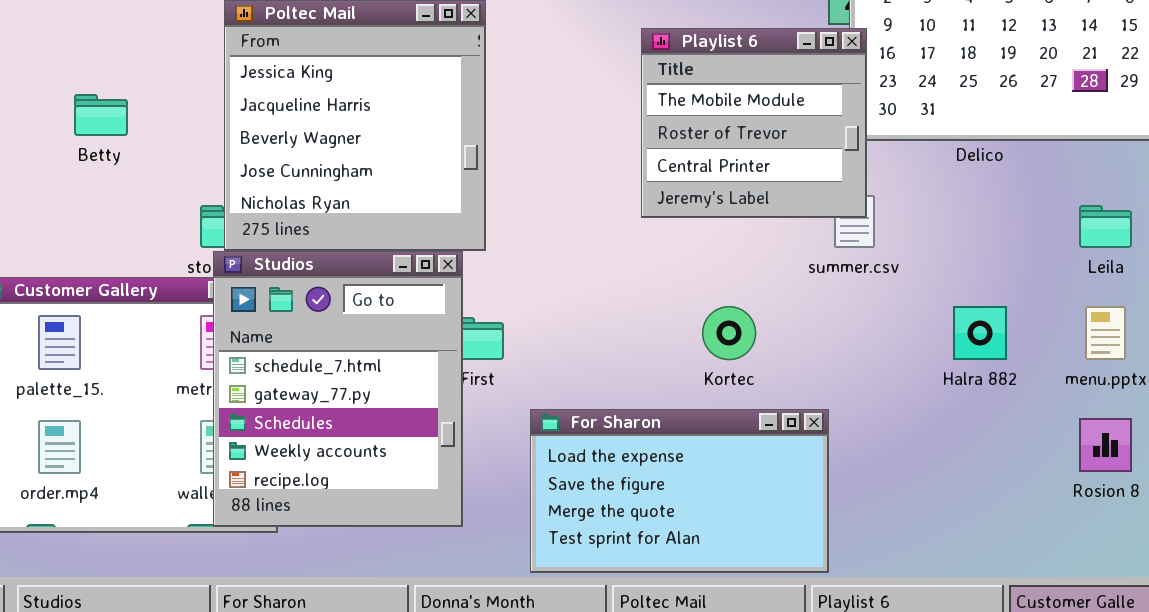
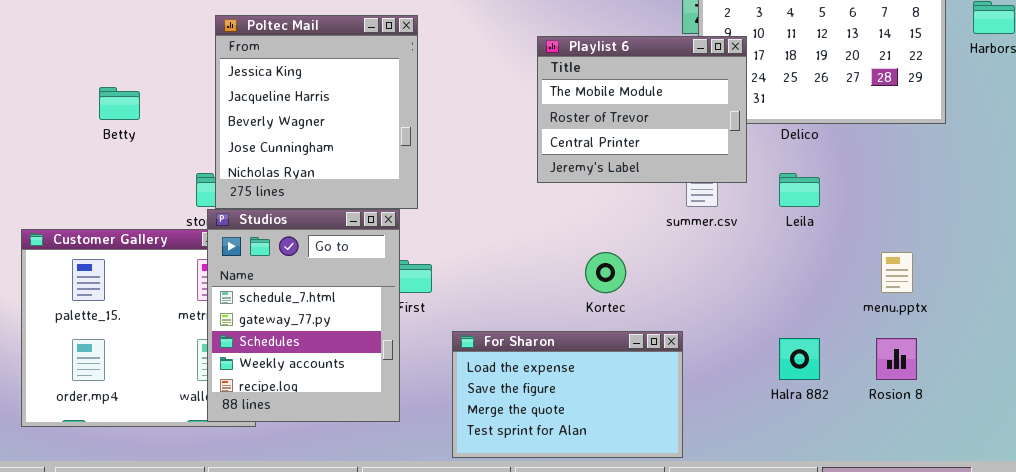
Playlist 6: [641,28,867,218] -> [537,36,747,183], resized
Leila: [1079,205,1132,248] -> [779,173,820,207], moved
Halra 882: [953,306,1007,360] -> [779,338,820,380], moved

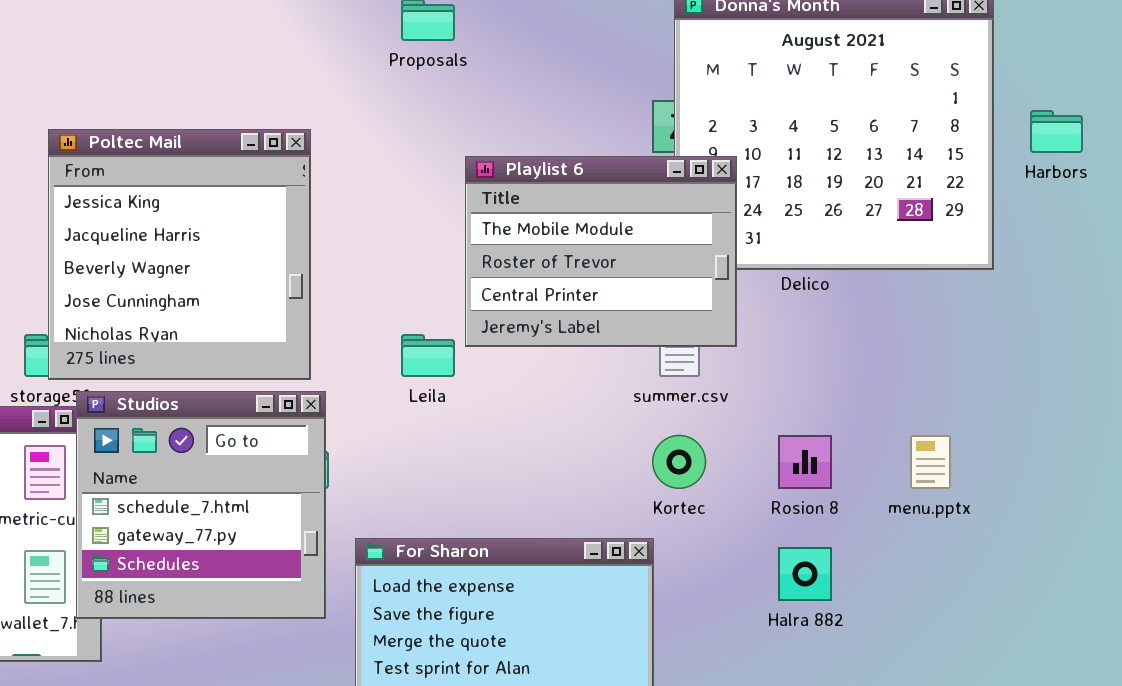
Leila: [779,173,820,207] -> [401,334,455,377], moved
Studios: [207,209,400,422] -> [76,391,326,619], moved, resized
Kortec: [585,252,626,293] -> [652,435,706,489], moved
Rosion 8: [876,338,917,380] -> [778,435,832,489], moved

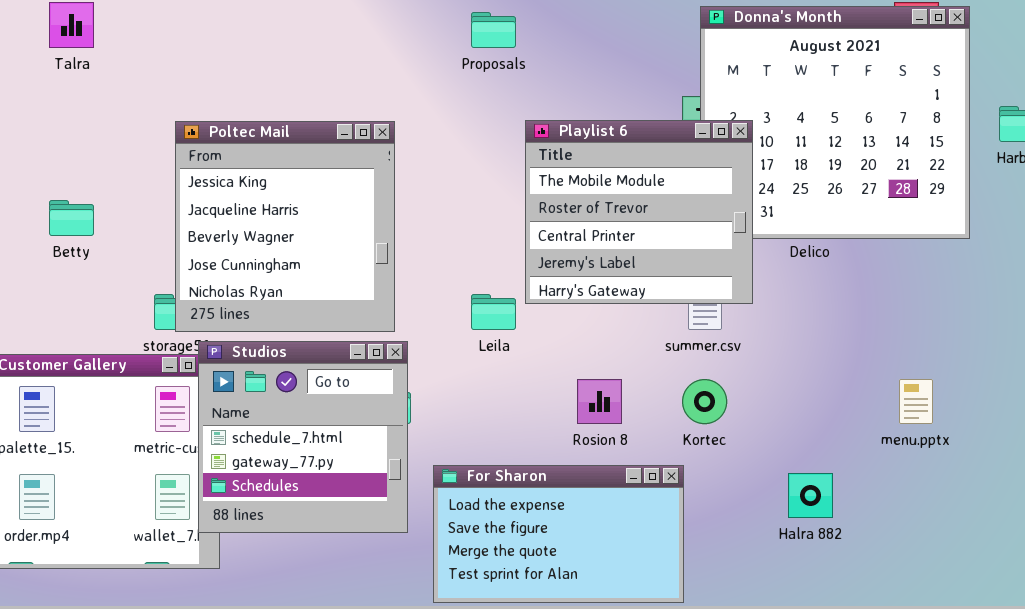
Playlist 6: [465,156,737,347] -> [525,120,753,304], resized
Rosion 8: [778,435,832,489] -> [577,379,622,424], moved

